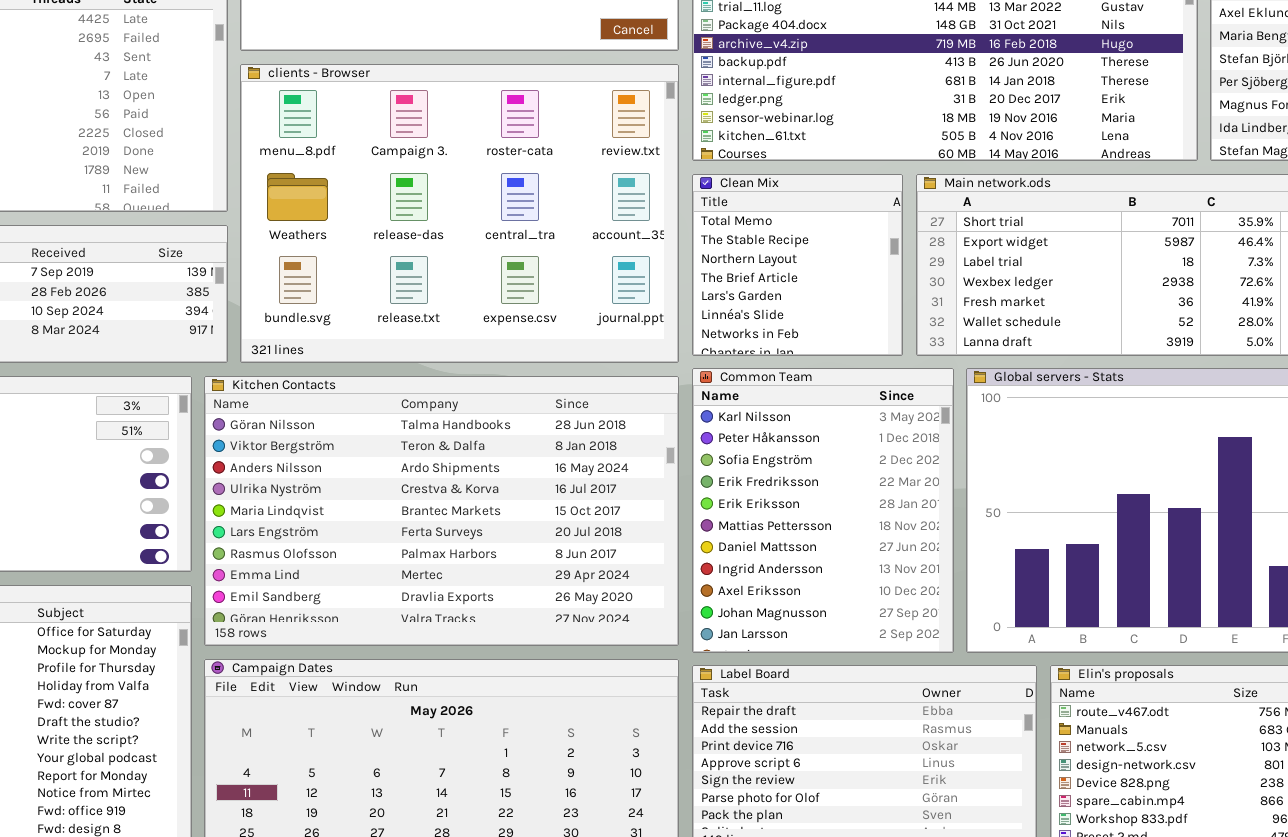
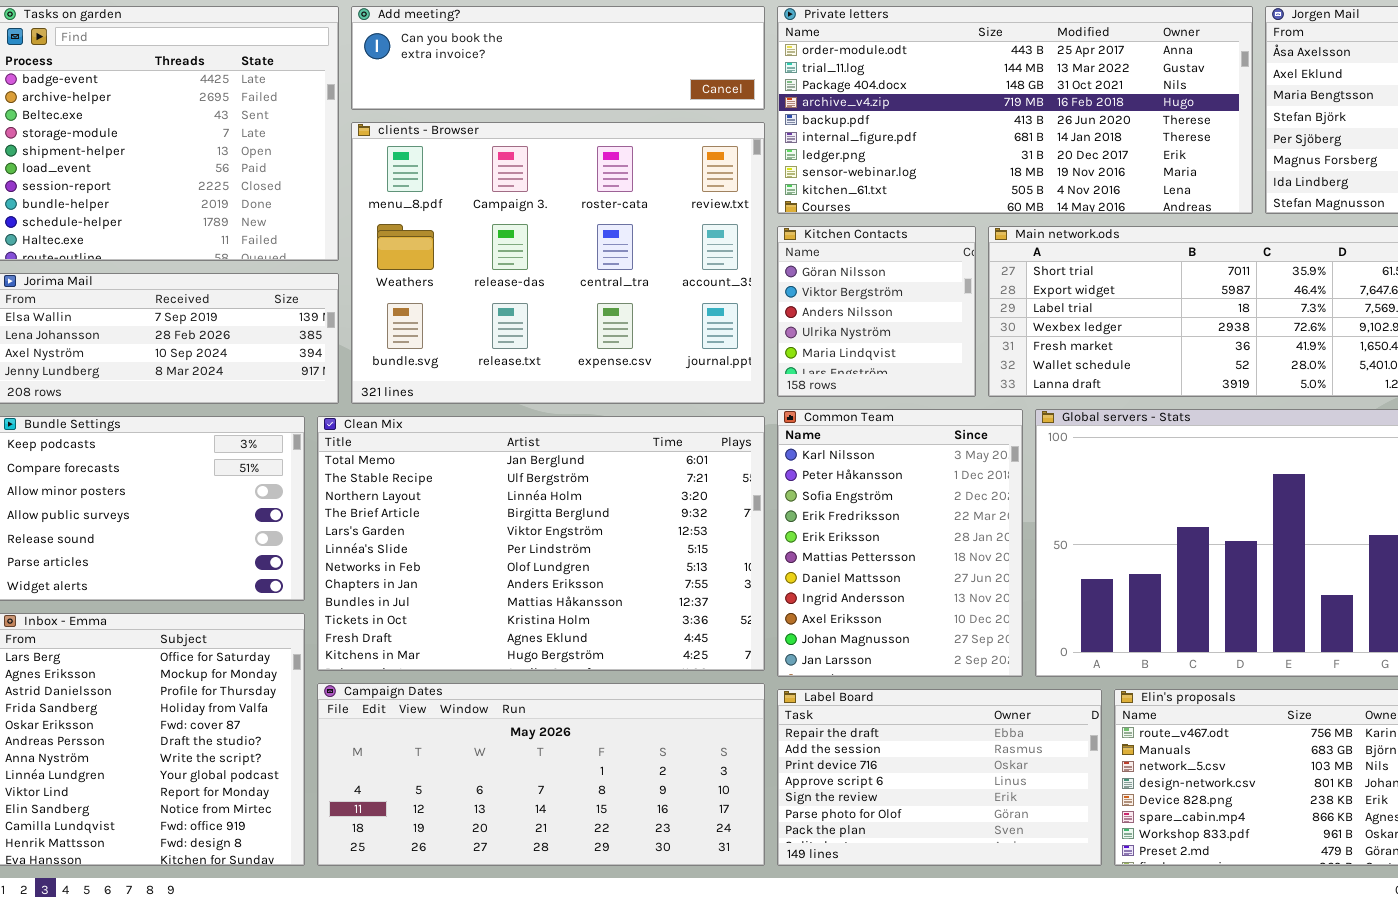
Clean Mix: [692,174,903,356] -> [317,416,765,671], moved, resized
Kitchen Contacts: [204,376,679,646] -> [777,226,976,397], moved, resized

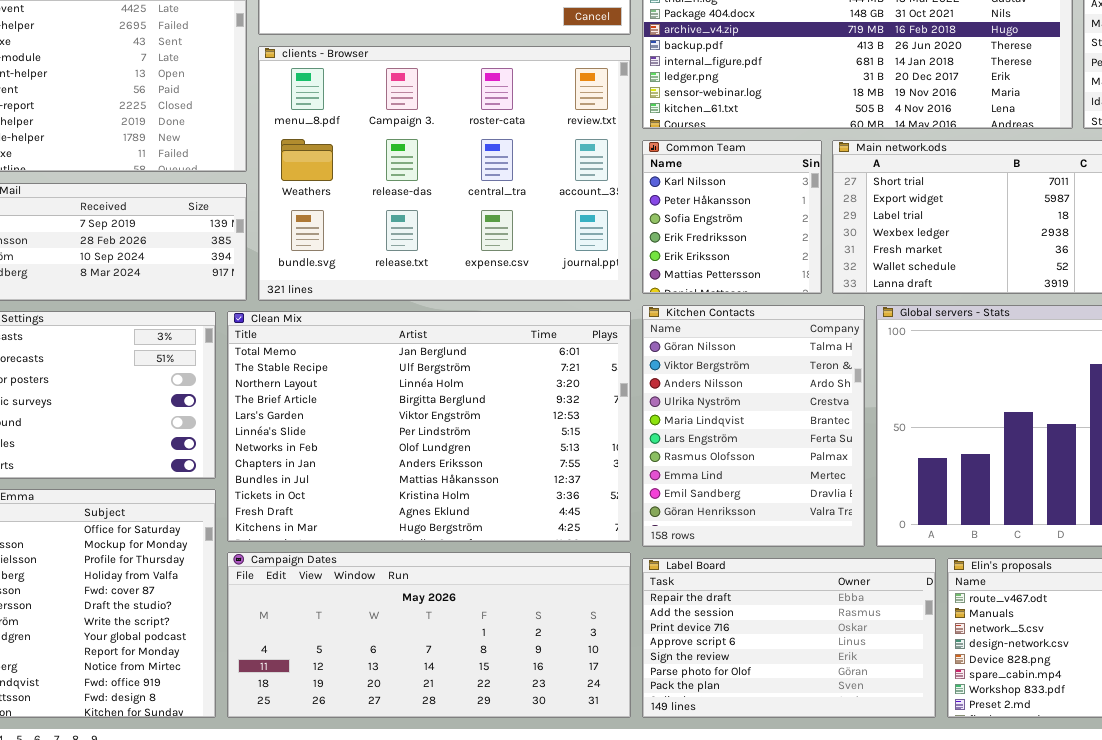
Kitchen Contacts: [777,226,976,397] -> [642,305,865,547], moved, resized
Common Team: [777,409,1023,677] -> [642,140,822,294], moved, resized

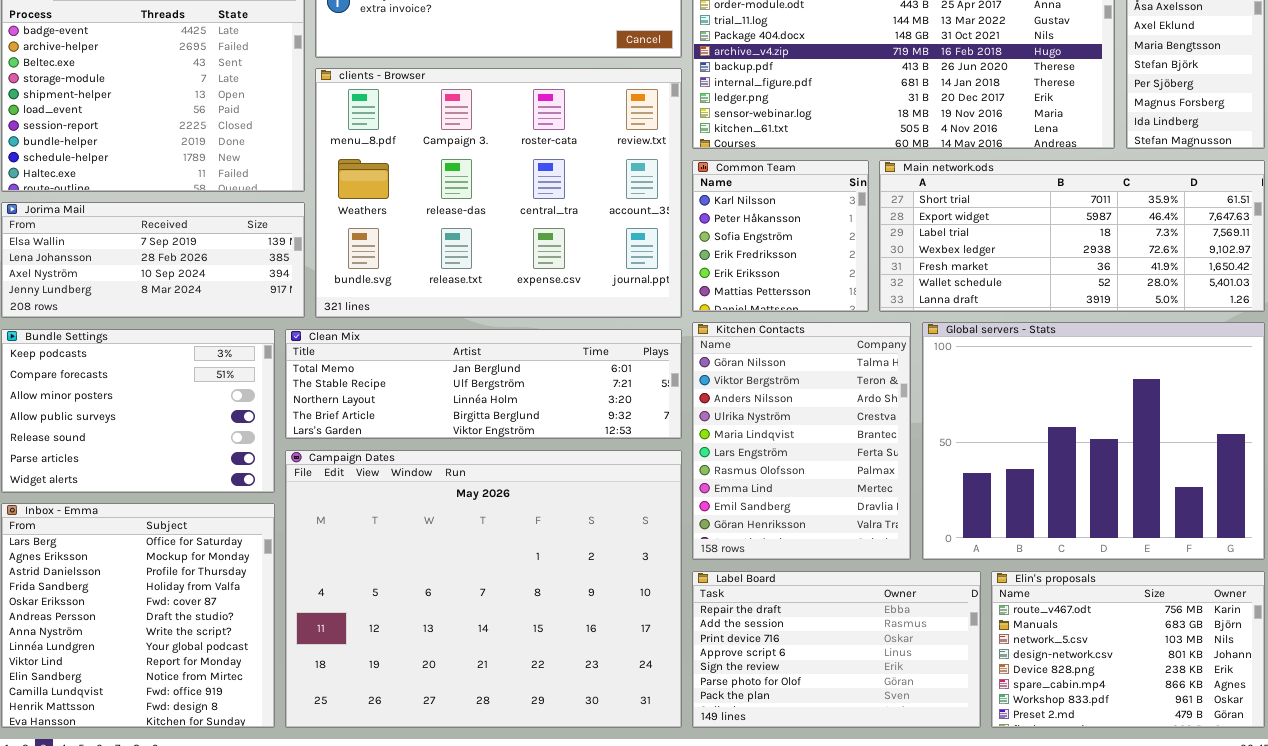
Clean Mix: [227,311,631,542] -> [285,329,682,439], resized
Campaign Dates: [227,552,631,718] -> [285,450,682,728], resized

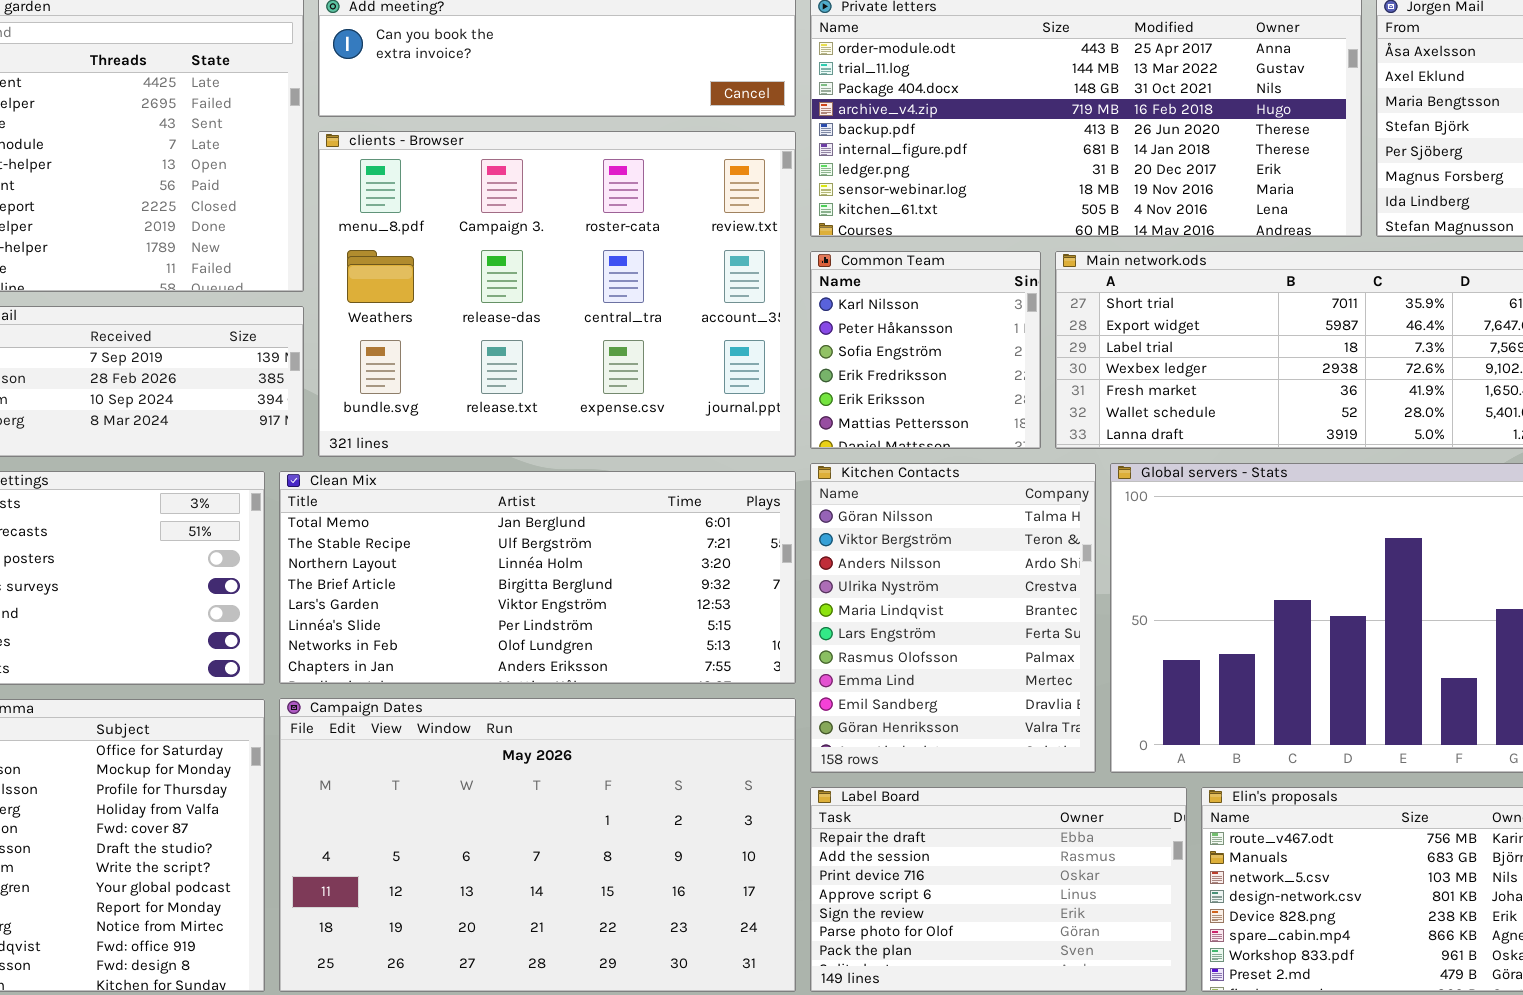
Clean Mix: [285,329,682,439] -> [279,471,796,684], resized
Campaign Dates: [285,450,682,728] -> [279,698,796,992], resized

